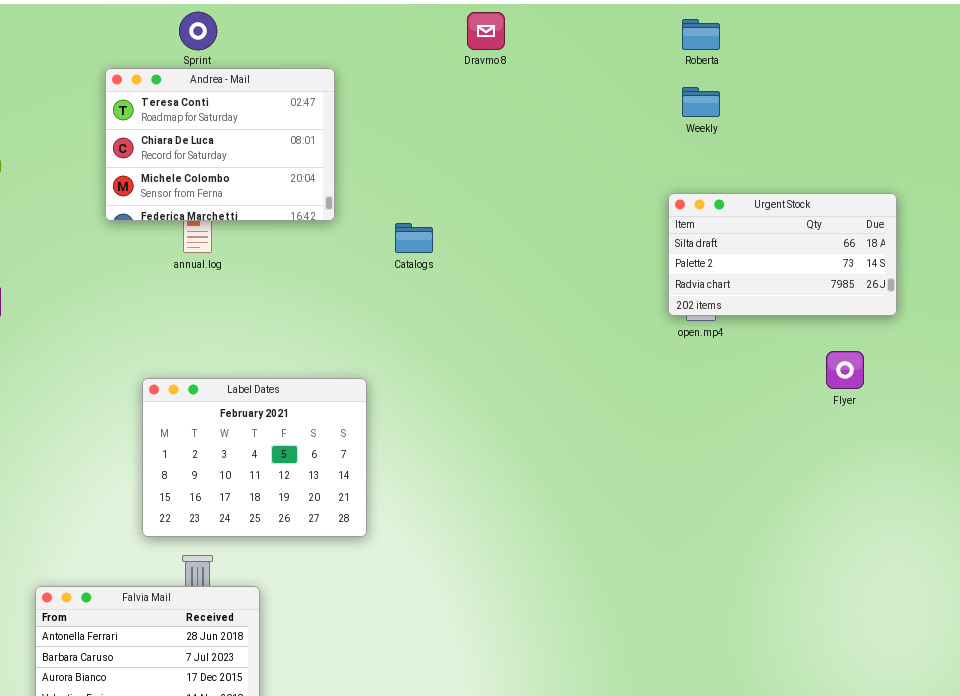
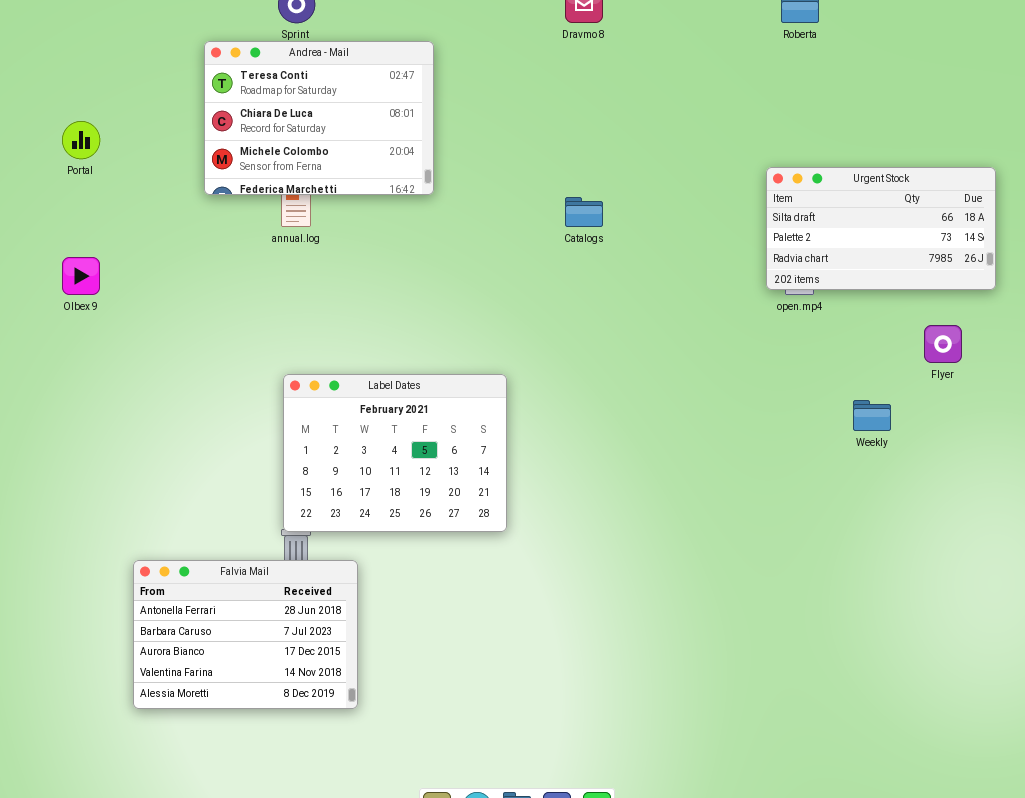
Weekly: [682,87,720,117] -> [853,400,891,431], moved
Catalogs: [395,223,433,253] -> [565,197,603,227], moved
Label Dates: [142,378,367,537] -> [283,374,507,532], moved

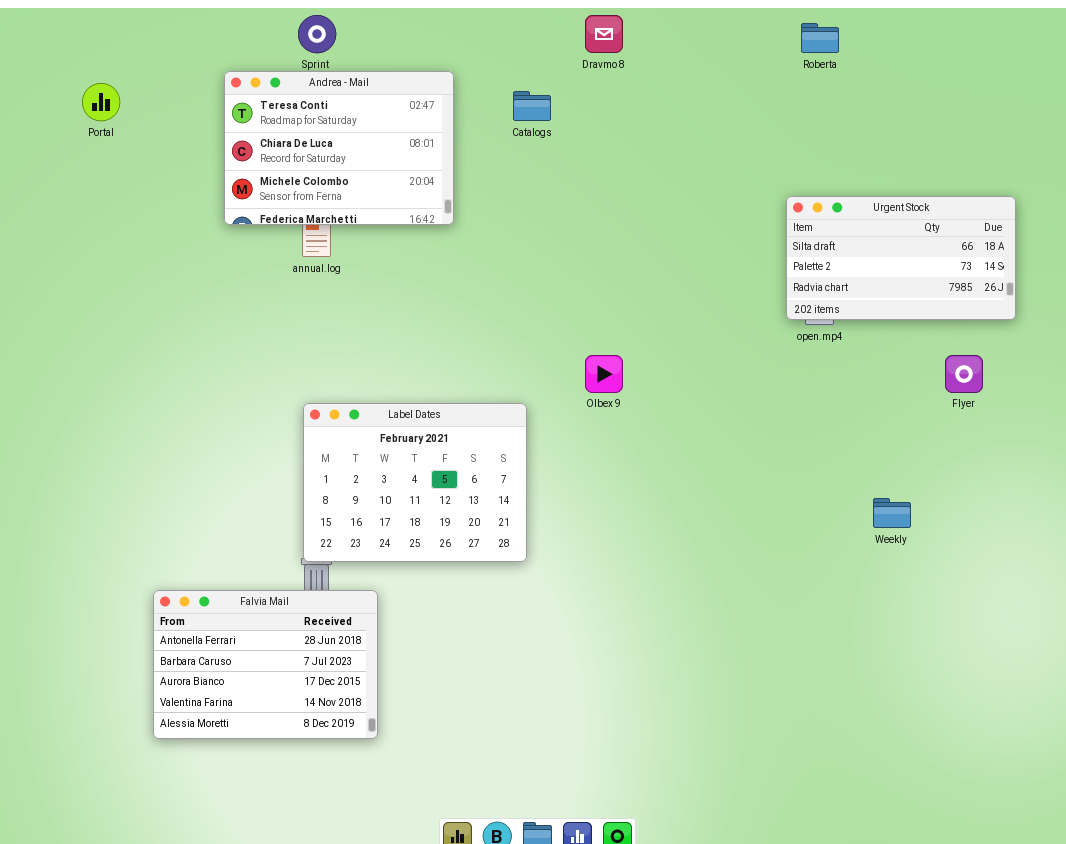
Portal: [62,121,100,159] -> [82,83,120,121], moved
Catalogs: [565,197,603,227] -> [513,91,551,121], moved
Olbex 9: [62,257,100,295] -> [585,355,623,393], moved
Weekly: [853,400,891,431] -> [873,498,911,528], moved

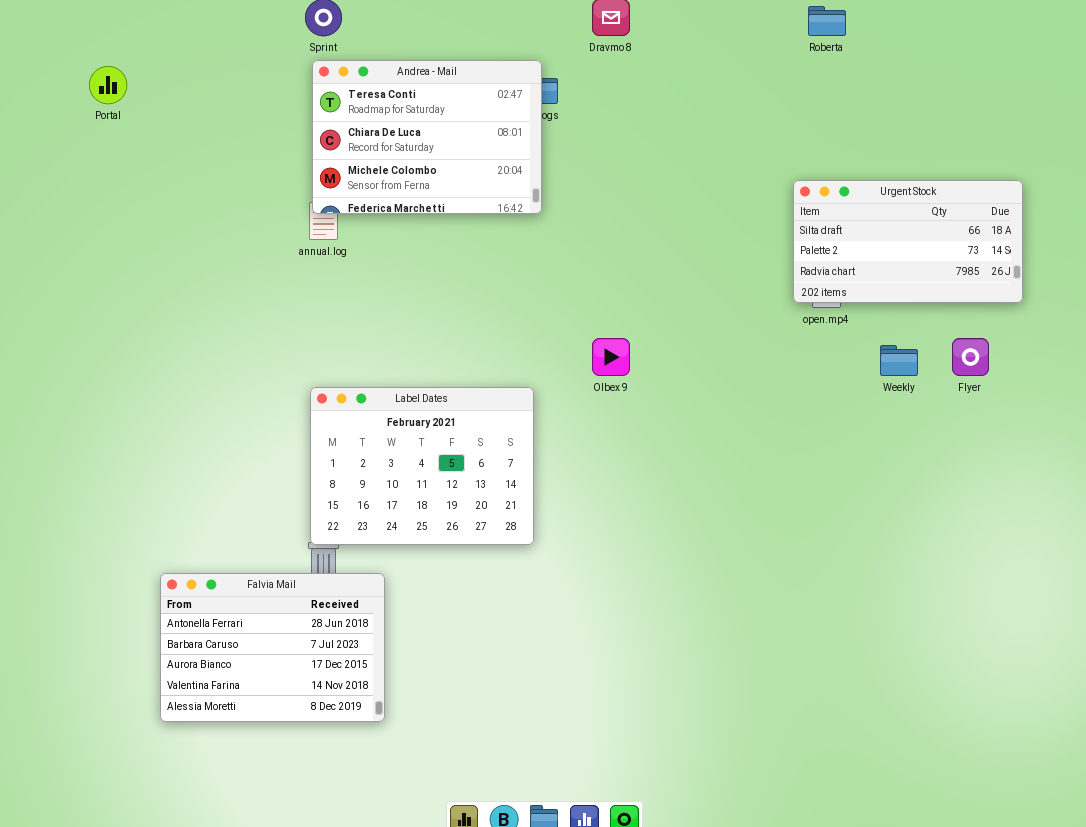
Andrea - Mail: [224,71,454,225] -> [312,60,542,214], moved
Weekly: [873,498,911,528] -> [880,345,918,376], moved

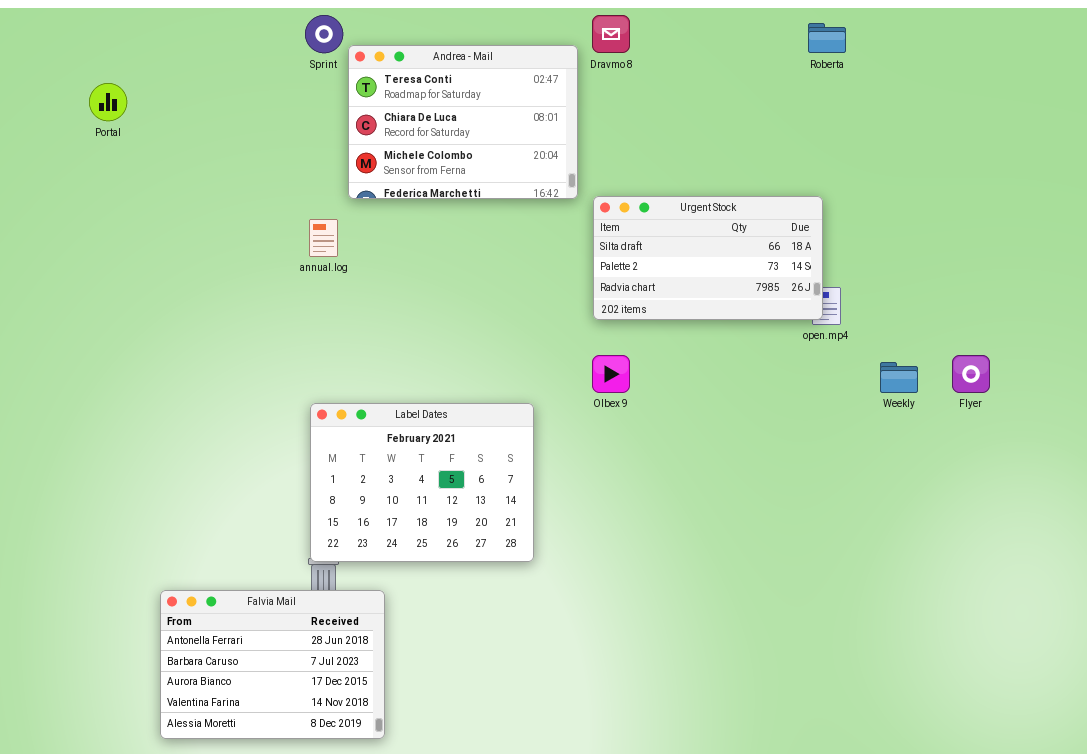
Andrea - Mail: [312,60,542,214] -> [348,45,578,199], moved
Urgent Stock: [793,180,1023,303] -> [593,196,823,320], moved

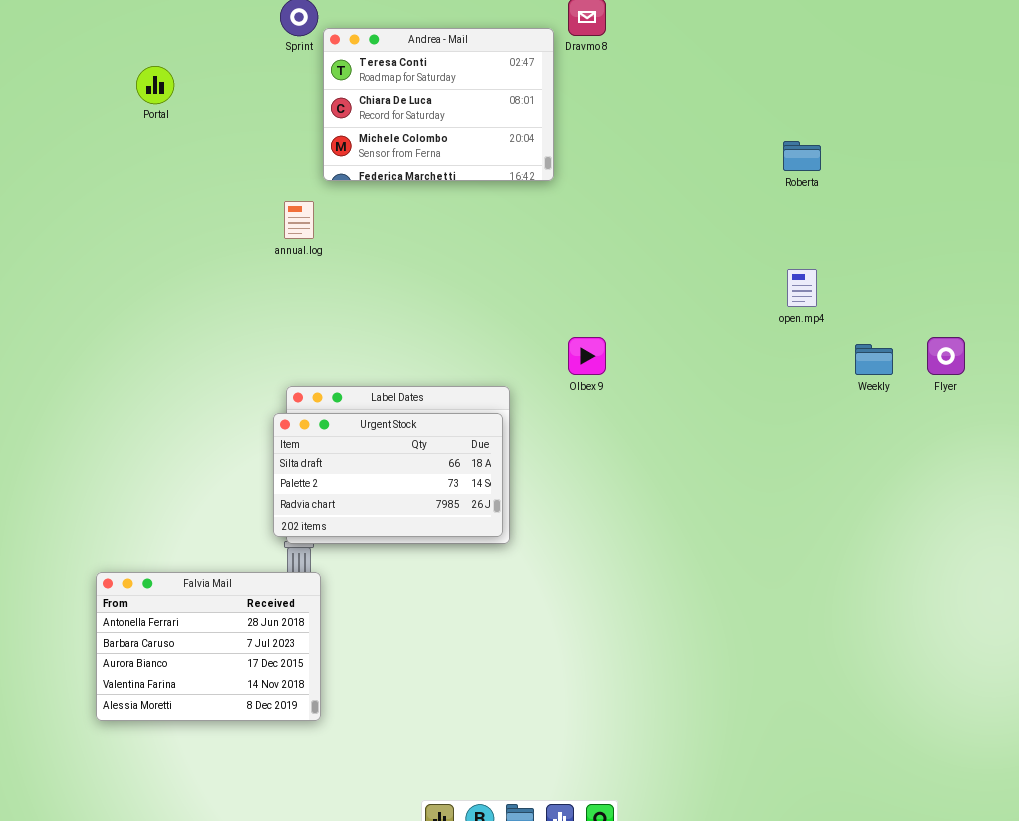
Roberta: [808,23,846,53] -> [783,141,821,171], moved
Portal: [89,83,127,121] -> [136,66,174,104], moved
Urgent Stock: [593,196,823,320] -> [273,413,503,537], moved
Falvia Mail: [160,590,385,739] -> [96,572,321,721], moved

